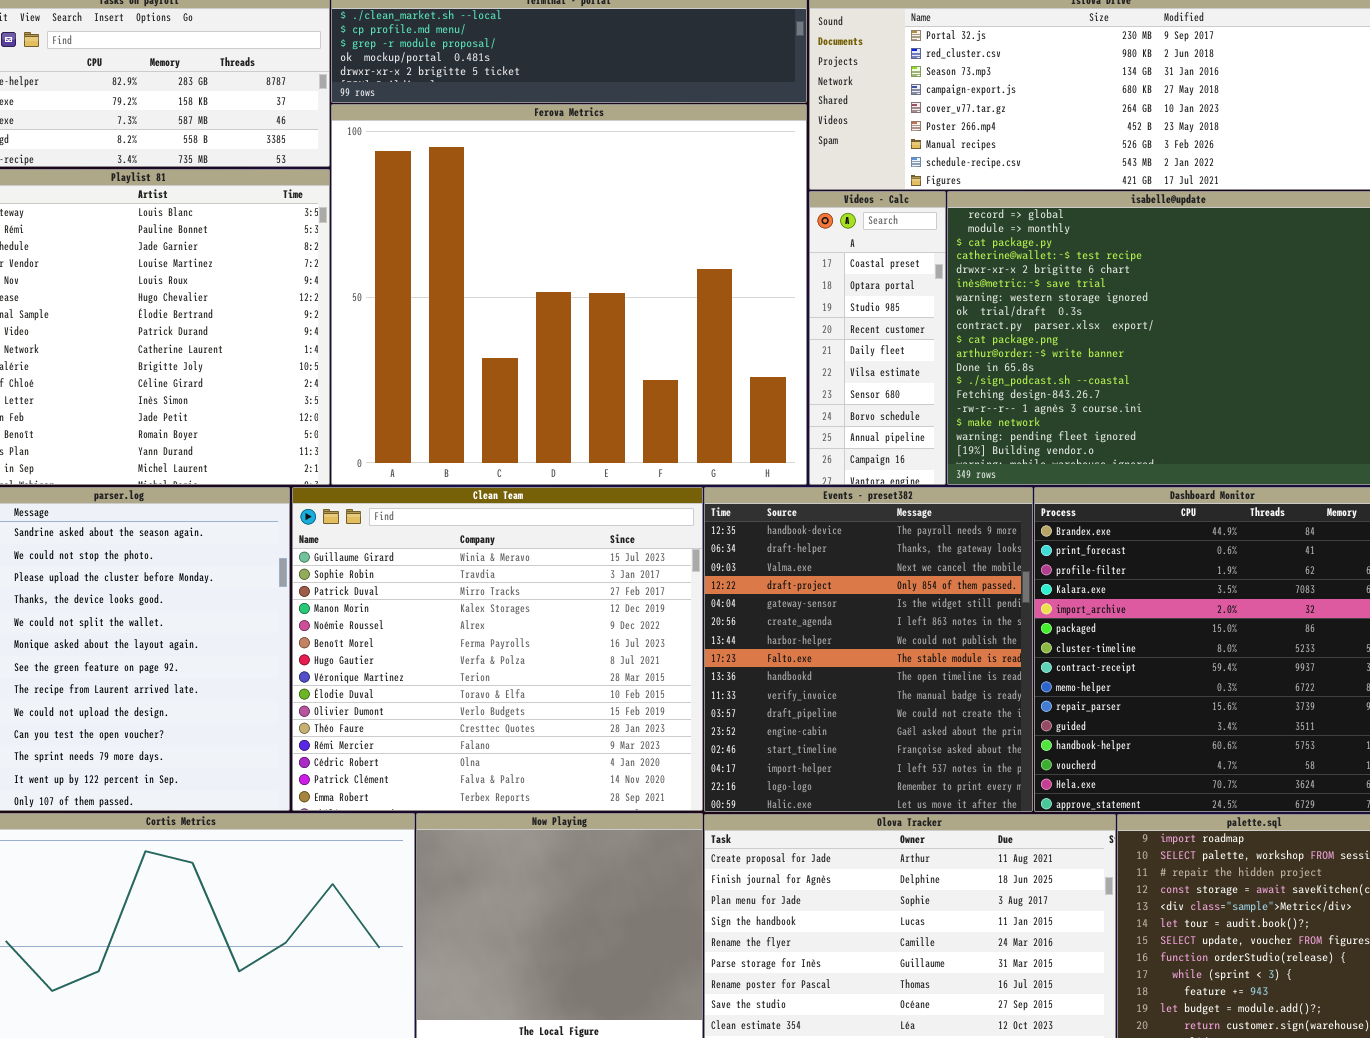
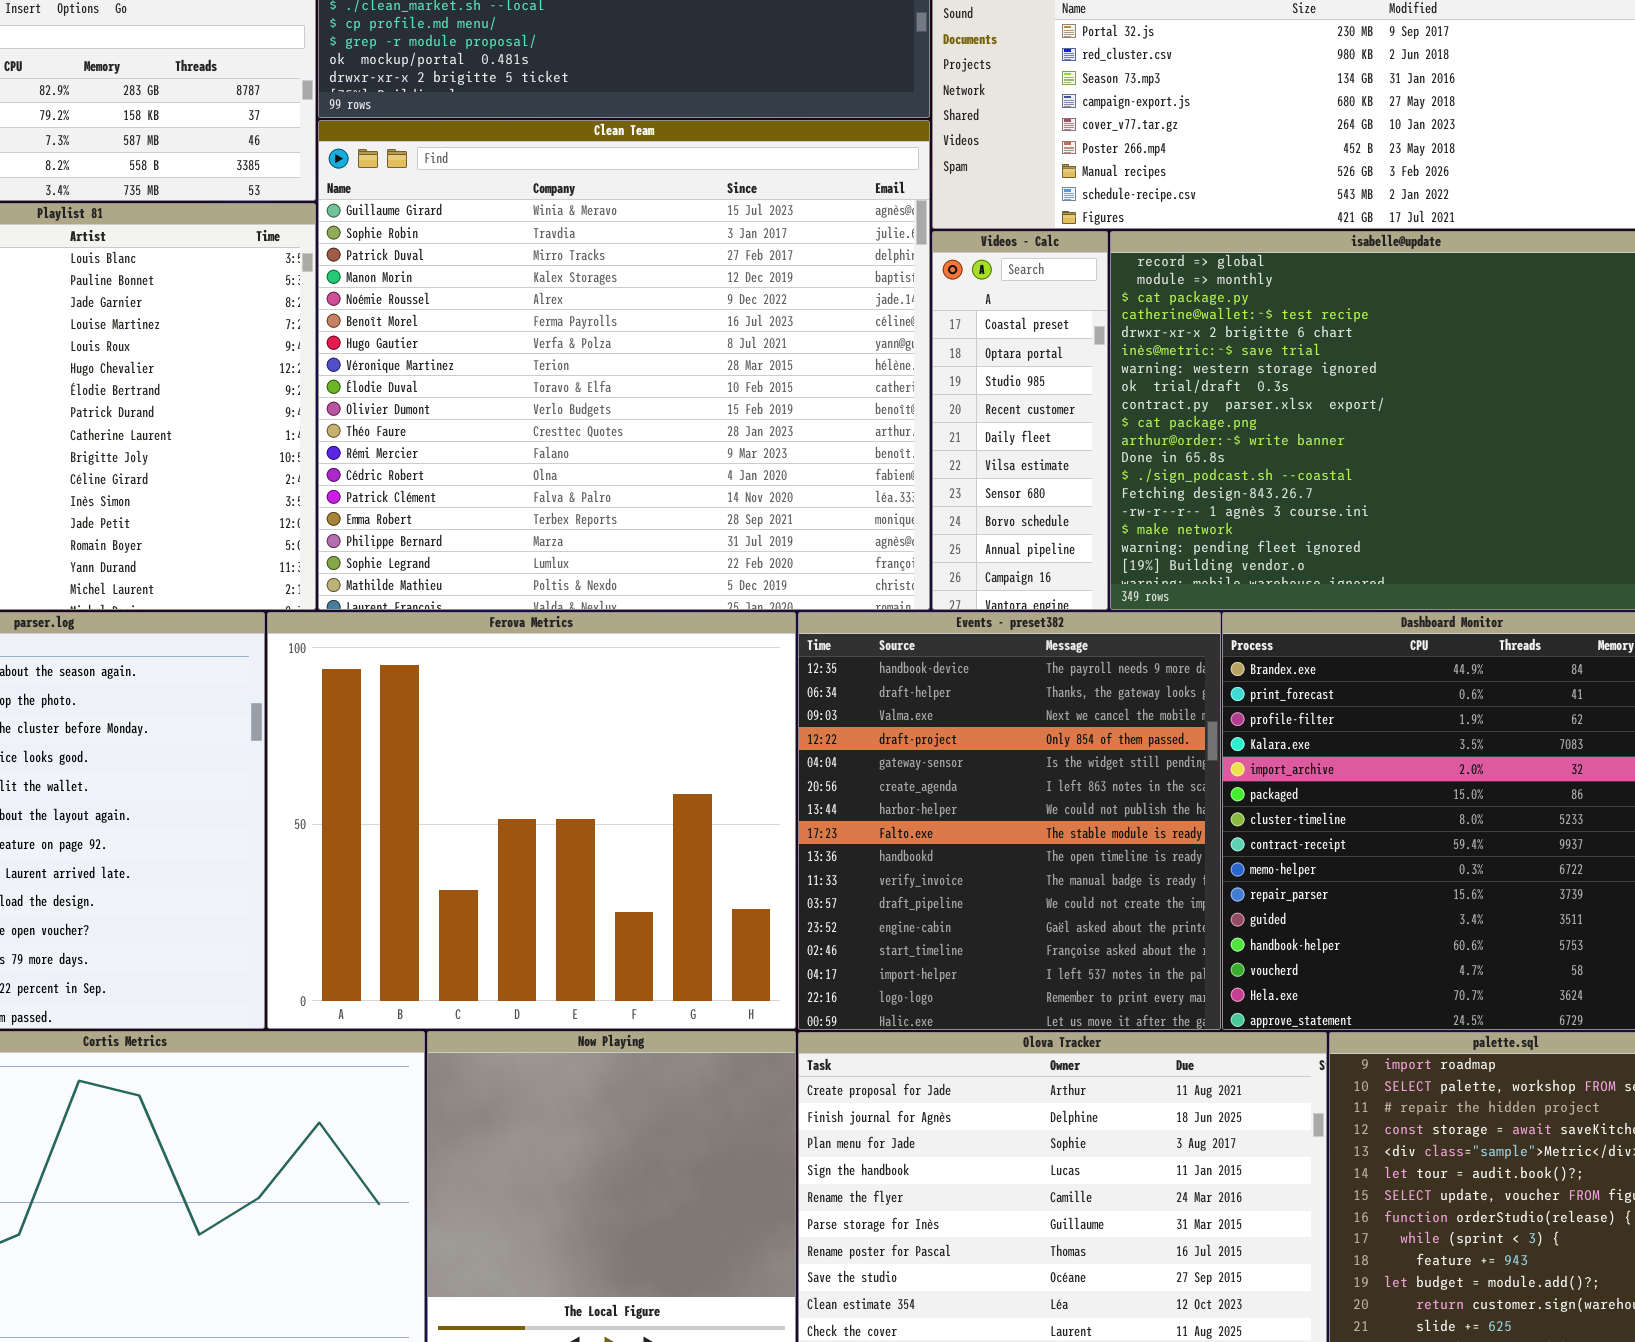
Ferova Metrics: [331,104,807,485] -> [267,612,796,1029], moved, resized
Clean Team: [292,487,703,811] -> [318,120,930,610], moved, resized

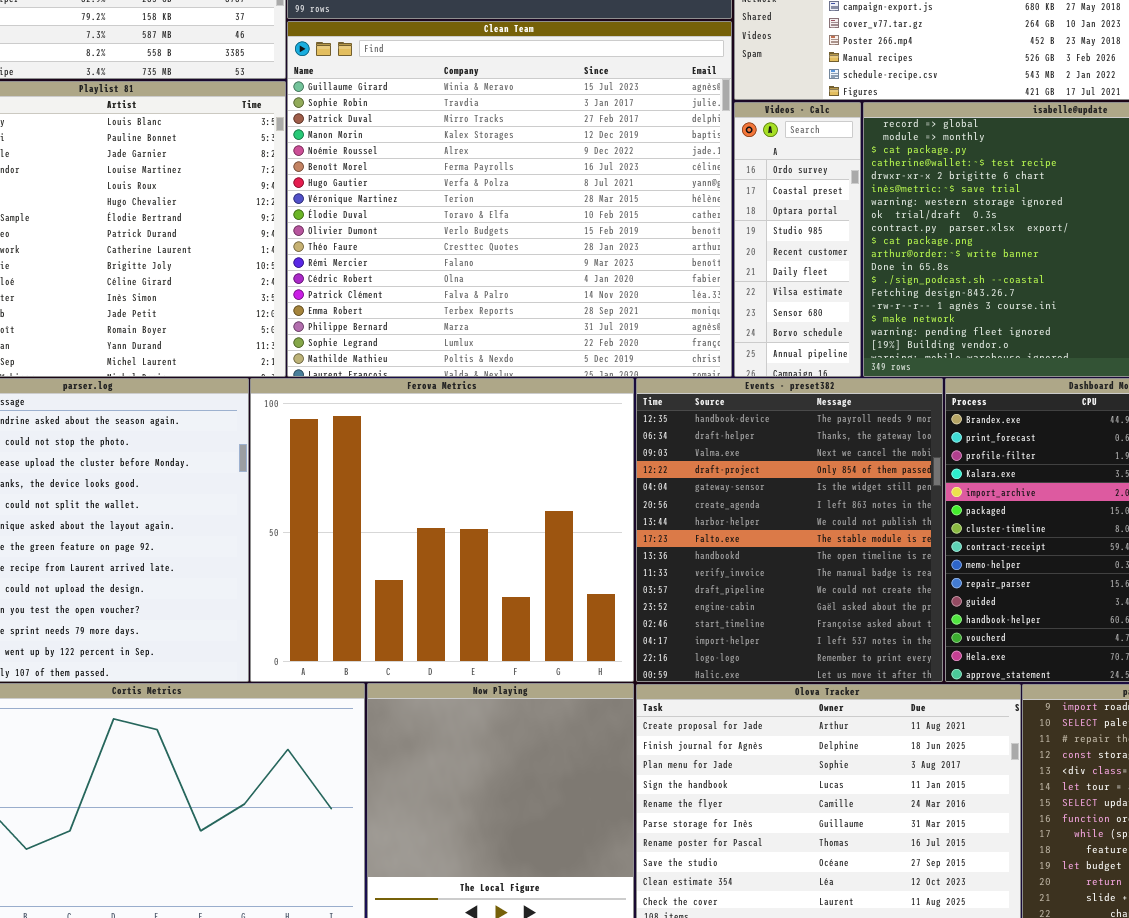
Videos - Calc: [932,231,1108,610] -> [734,102,861,377], scrolled up 1 row

